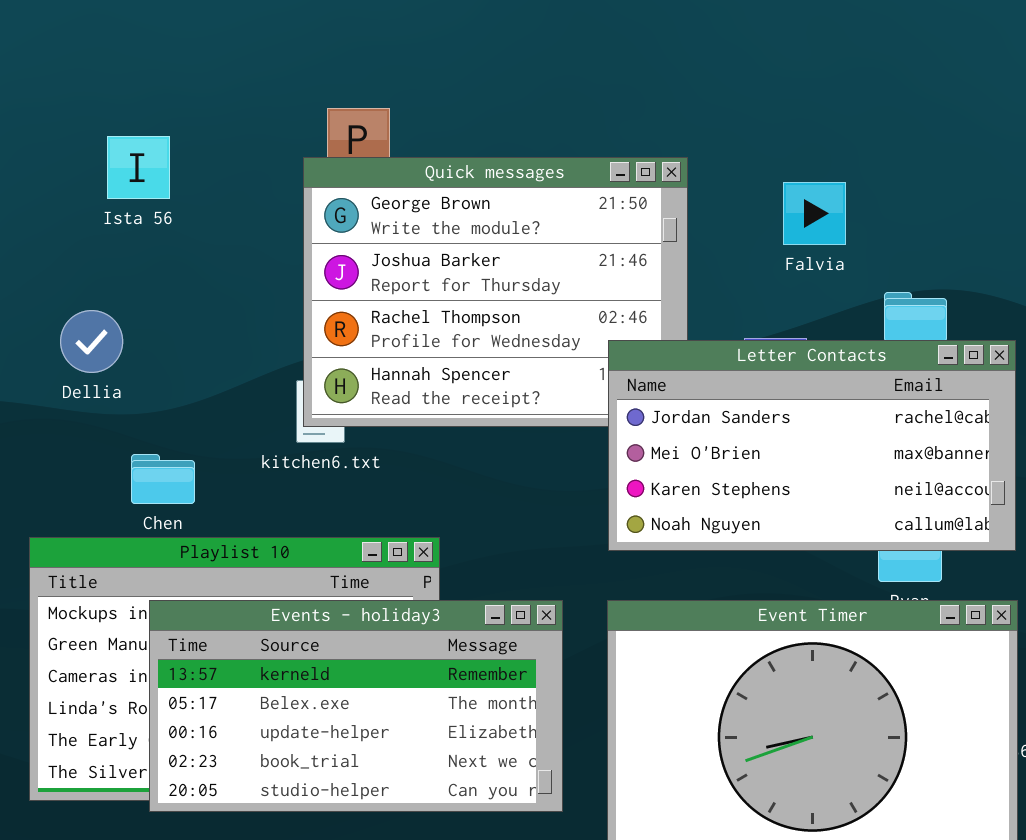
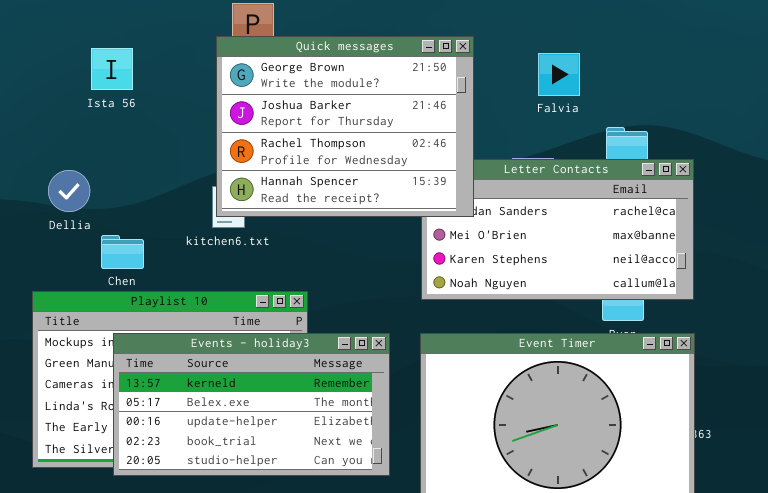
Ista 56: [107,136,170,199] -> [91,48,133,90], moved
Quick messages: [303,157,688,427] -> [216,36,474,217], raised
Dellia: [60,310,123,373] -> [48,170,90,212], moved

